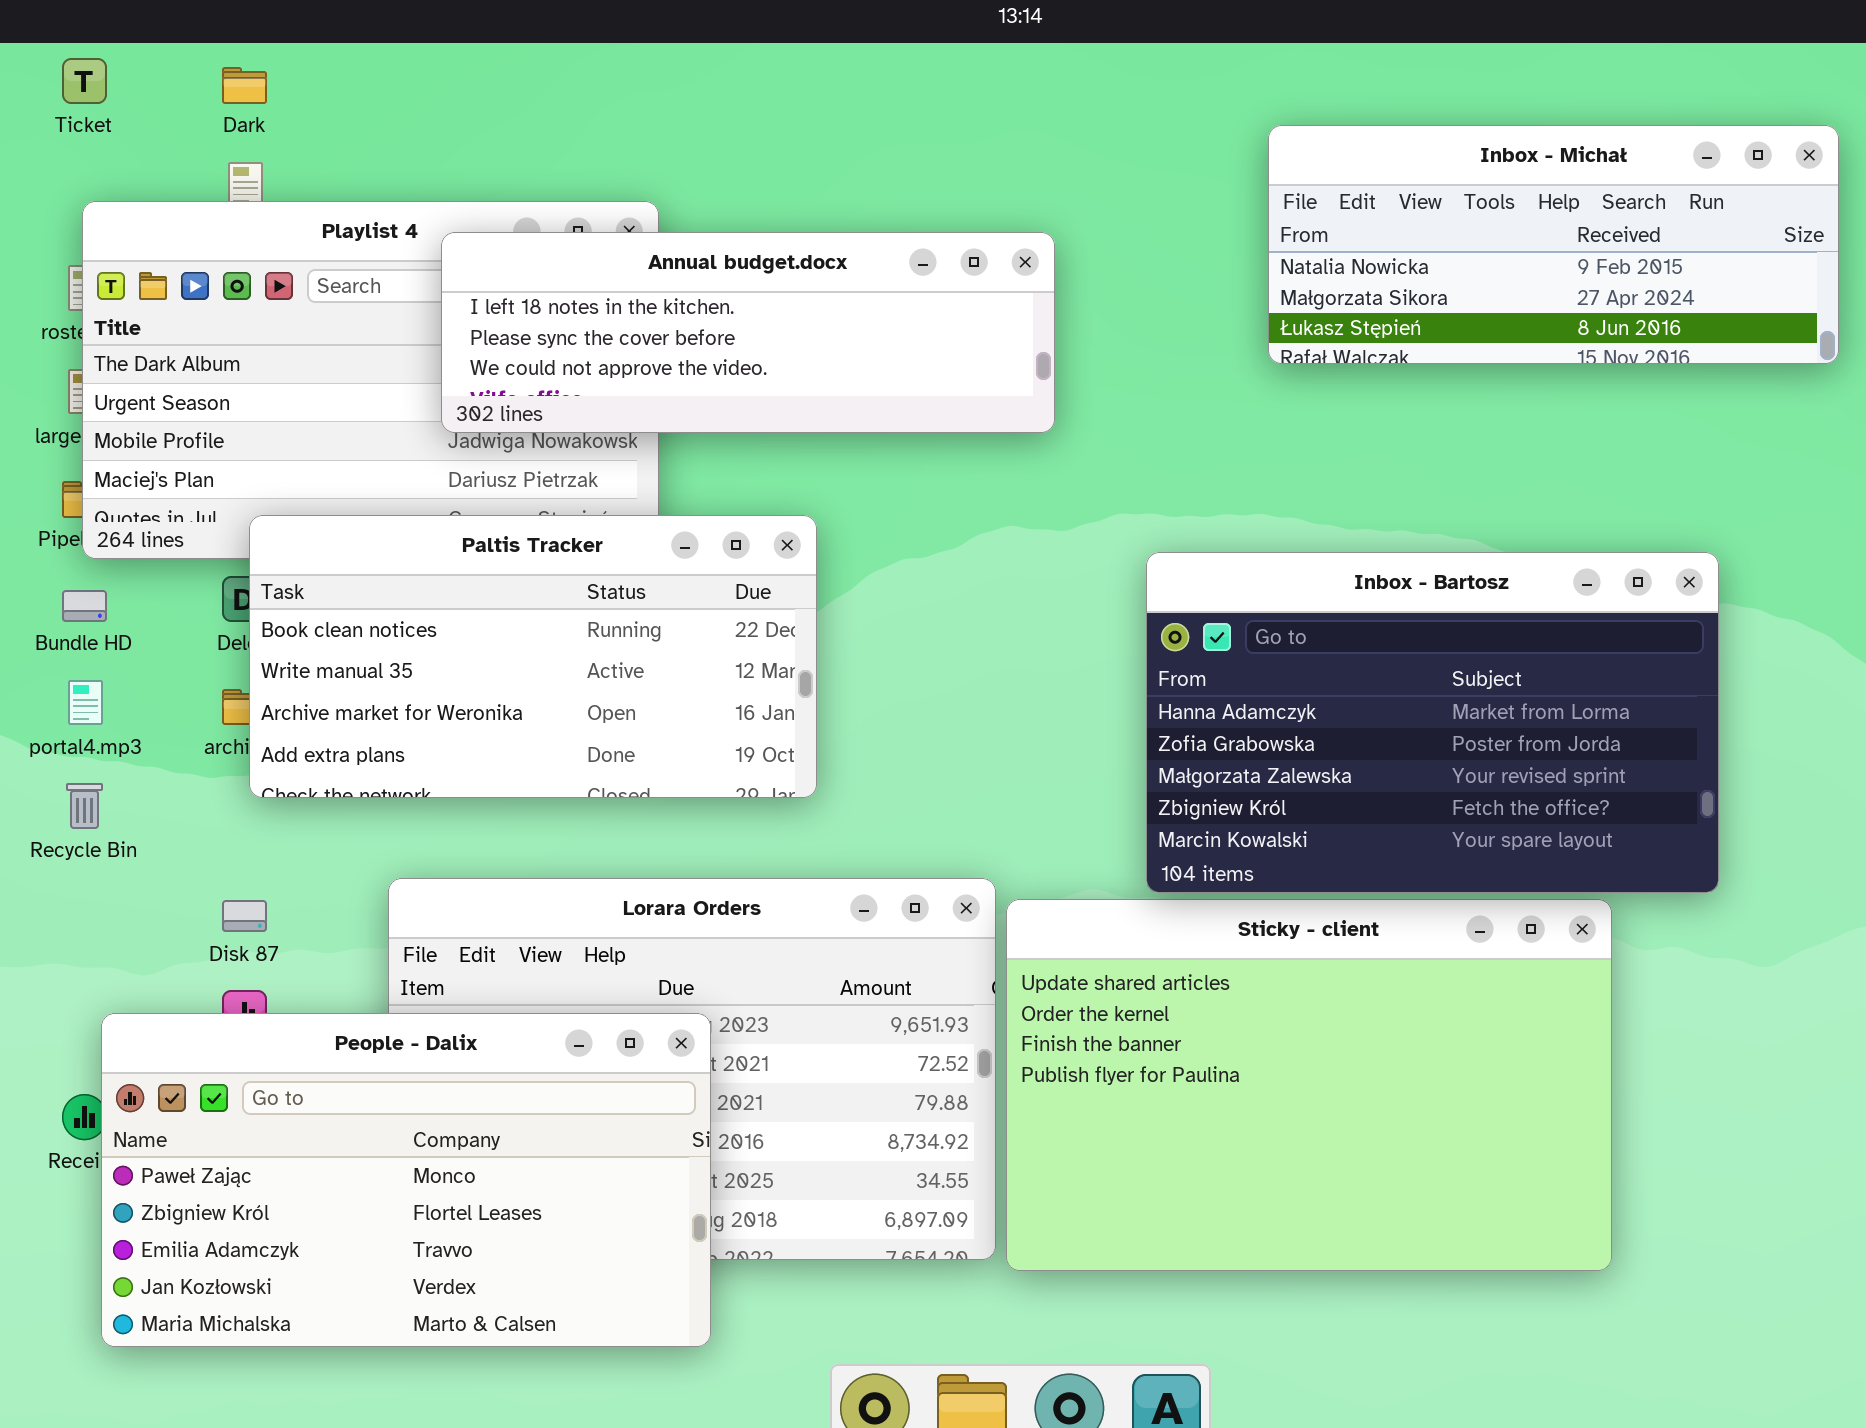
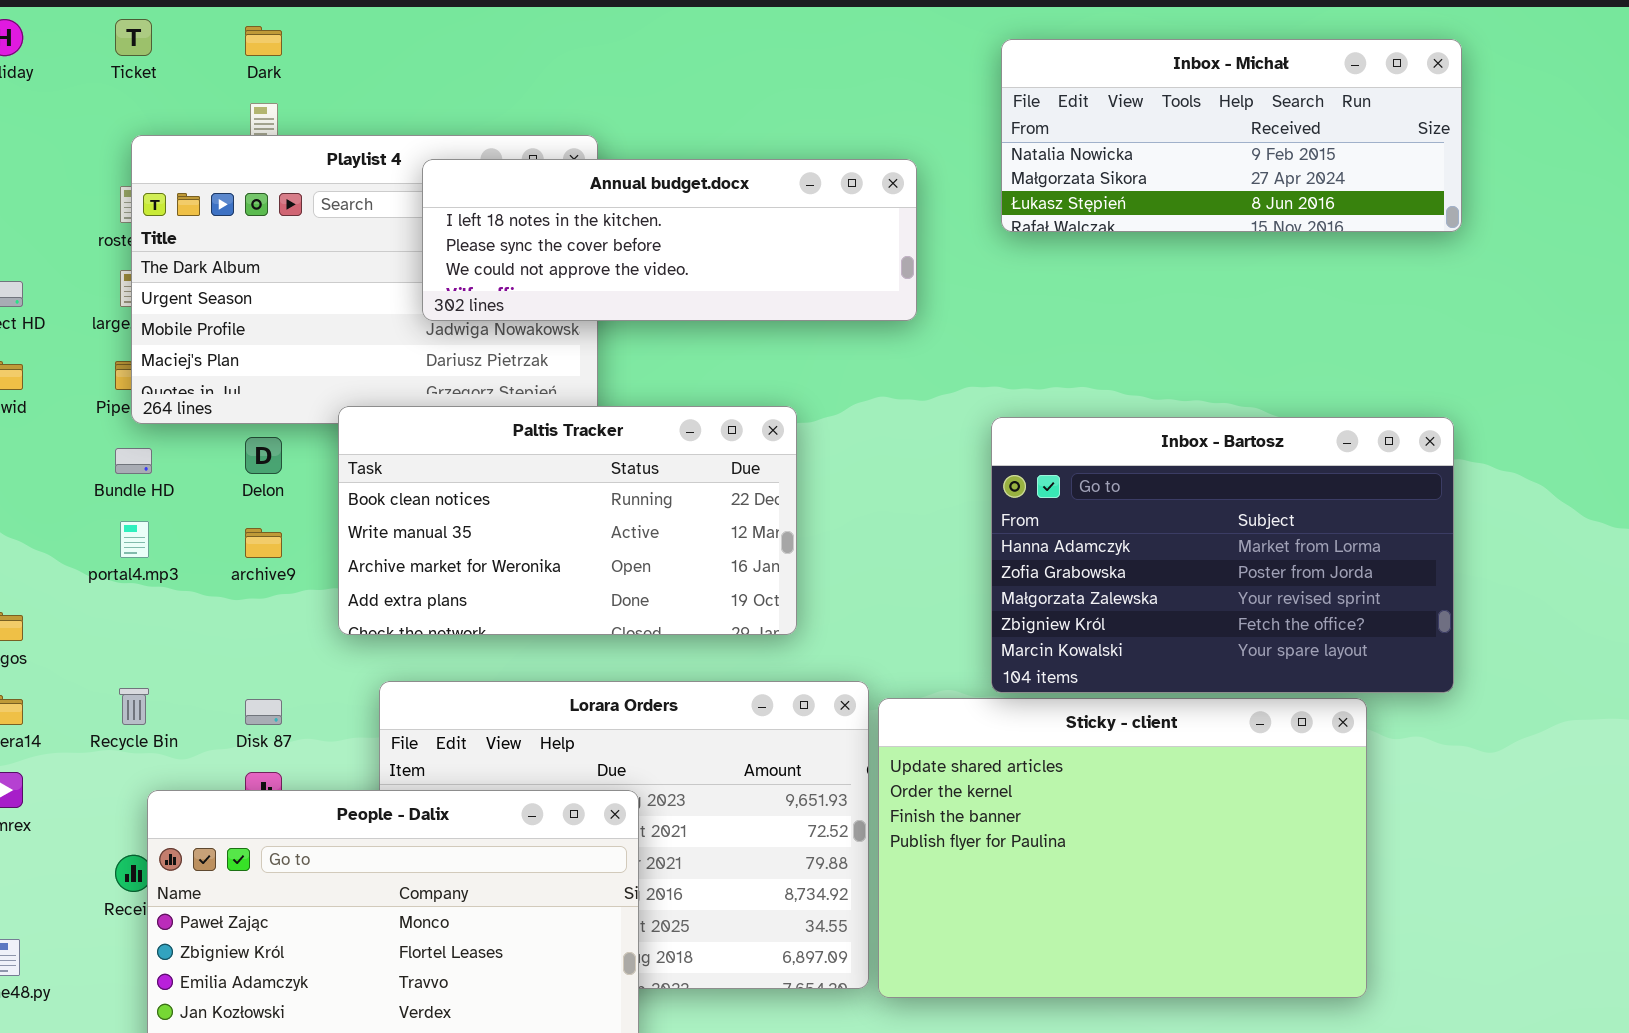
Inbox - Michał: [1268,125,1839,364] -> [1001,39,1462,232], moved
Paltis Tracker: [249,515,817,798] -> [338,406,797,635], moved
Recycle Bin: [66,783,103,829] -> [119,688,149,725], moved

